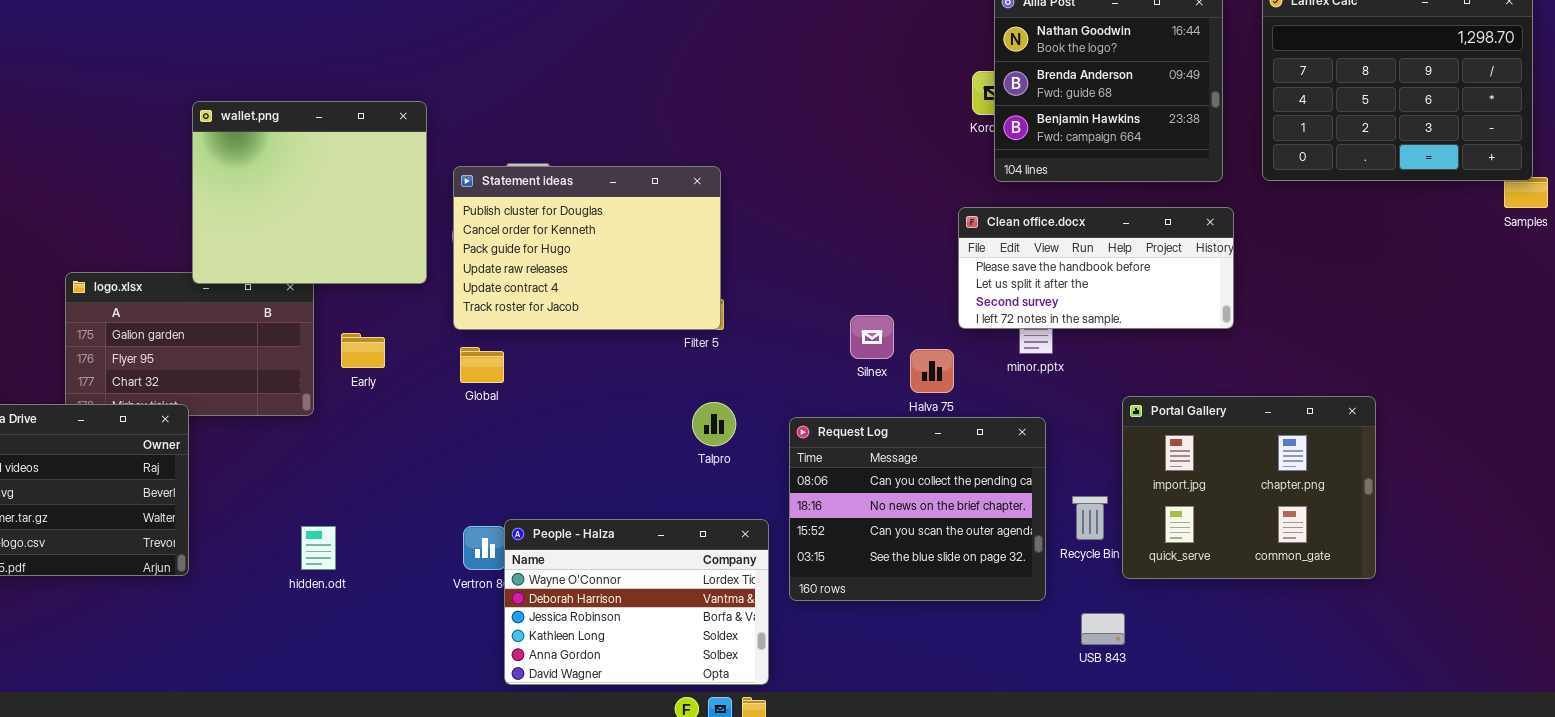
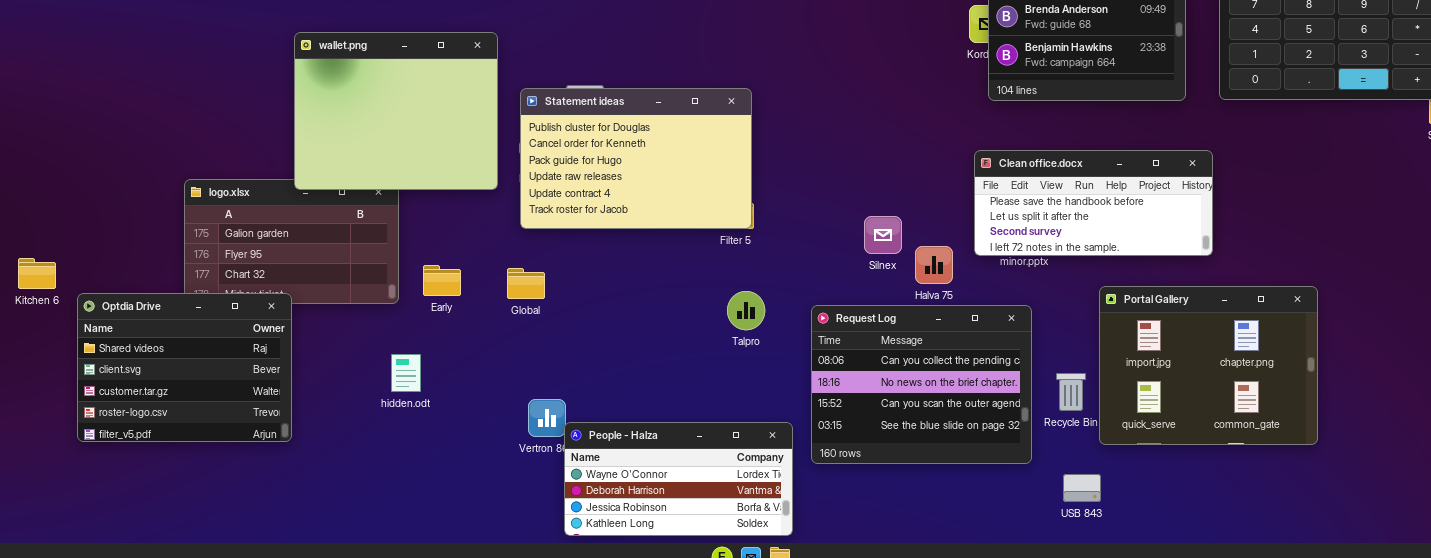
Clean office.docx: [958,207,1234,329] -> [974,150,1213,256], moved
Early: [341,333,385,368] -> [423,265,461,296], moved
Global: [460,347,504,383] -> [507,268,545,299], moved
People - Halza: [504,519,769,685] -> [564,422,793,536], resized
hidden.odt: [301,526,336,570] -> [391,354,421,392], moved

